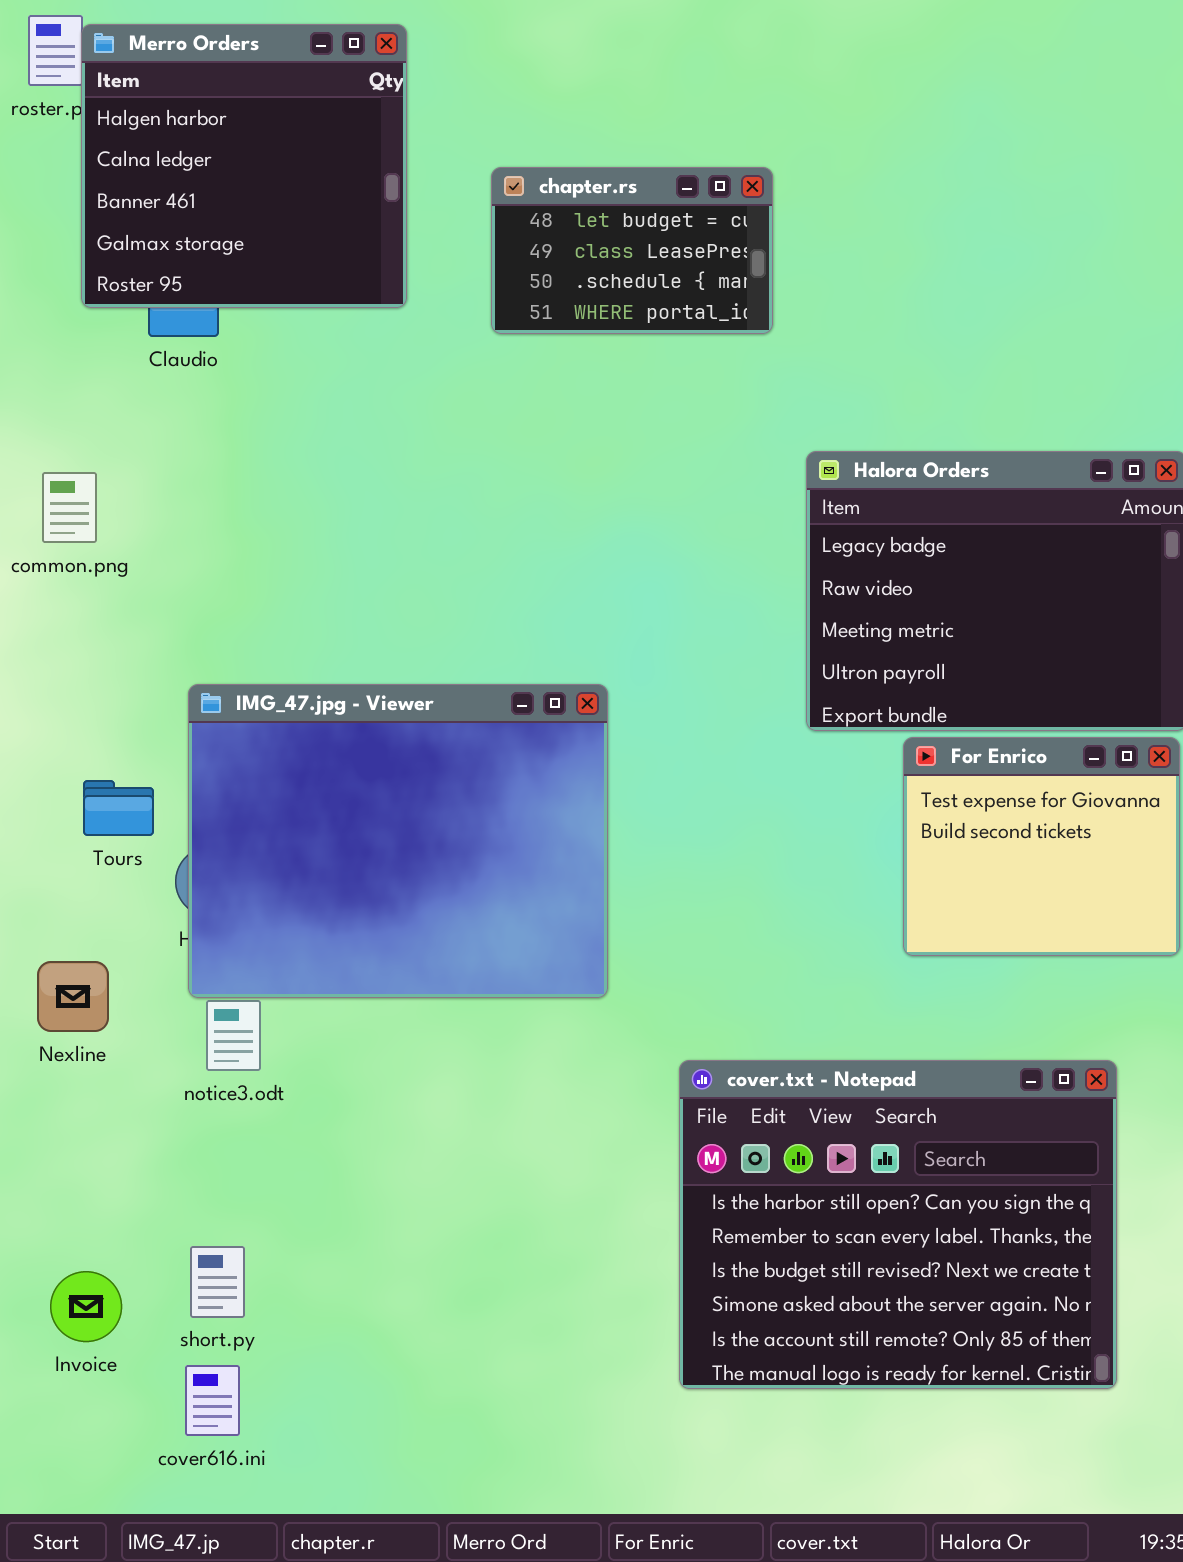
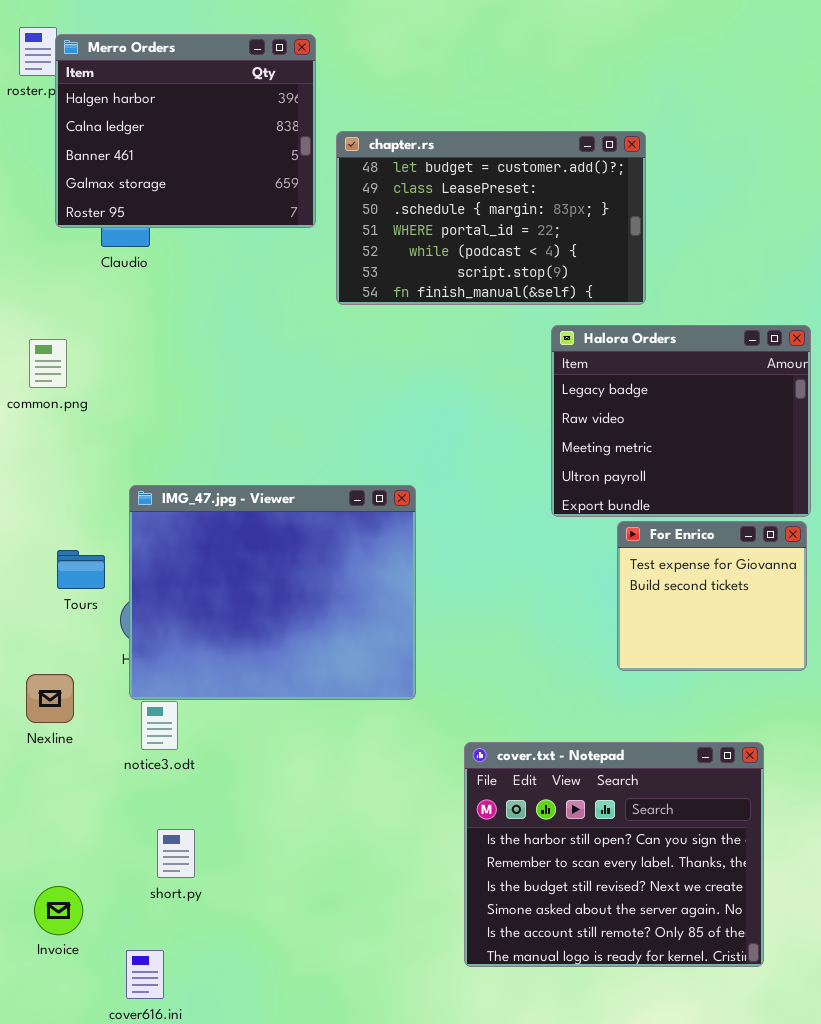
Merro Orders: [81,24,407,308] -> [55,34,316,228], resized
chapter.rs: [491,167,773,334] -> [336,131,646,305], resized
short.py: [190,1246,245,1318] -> [157,829,195,878], moved

